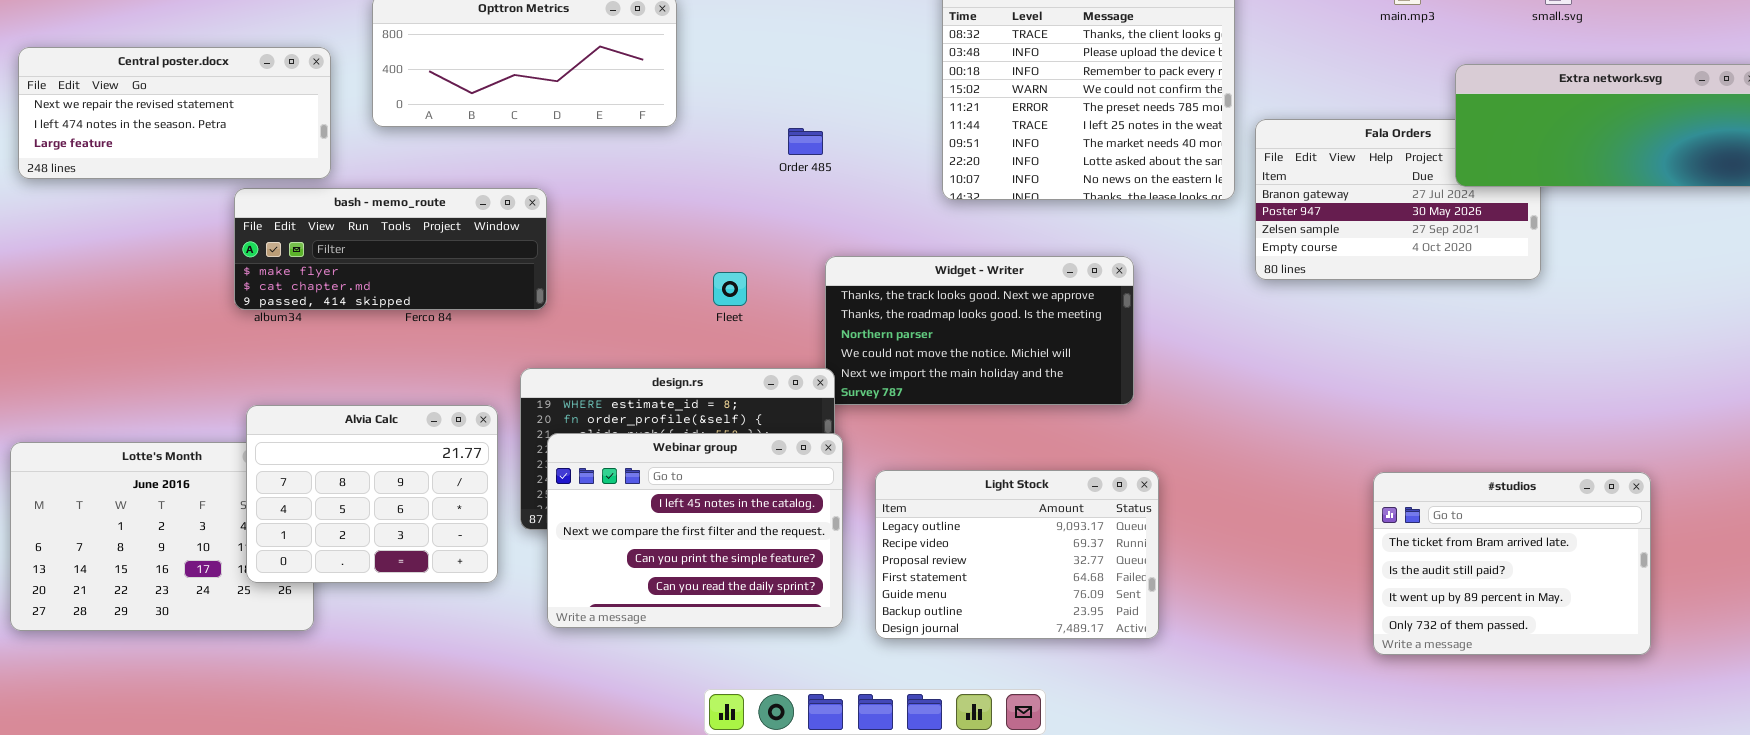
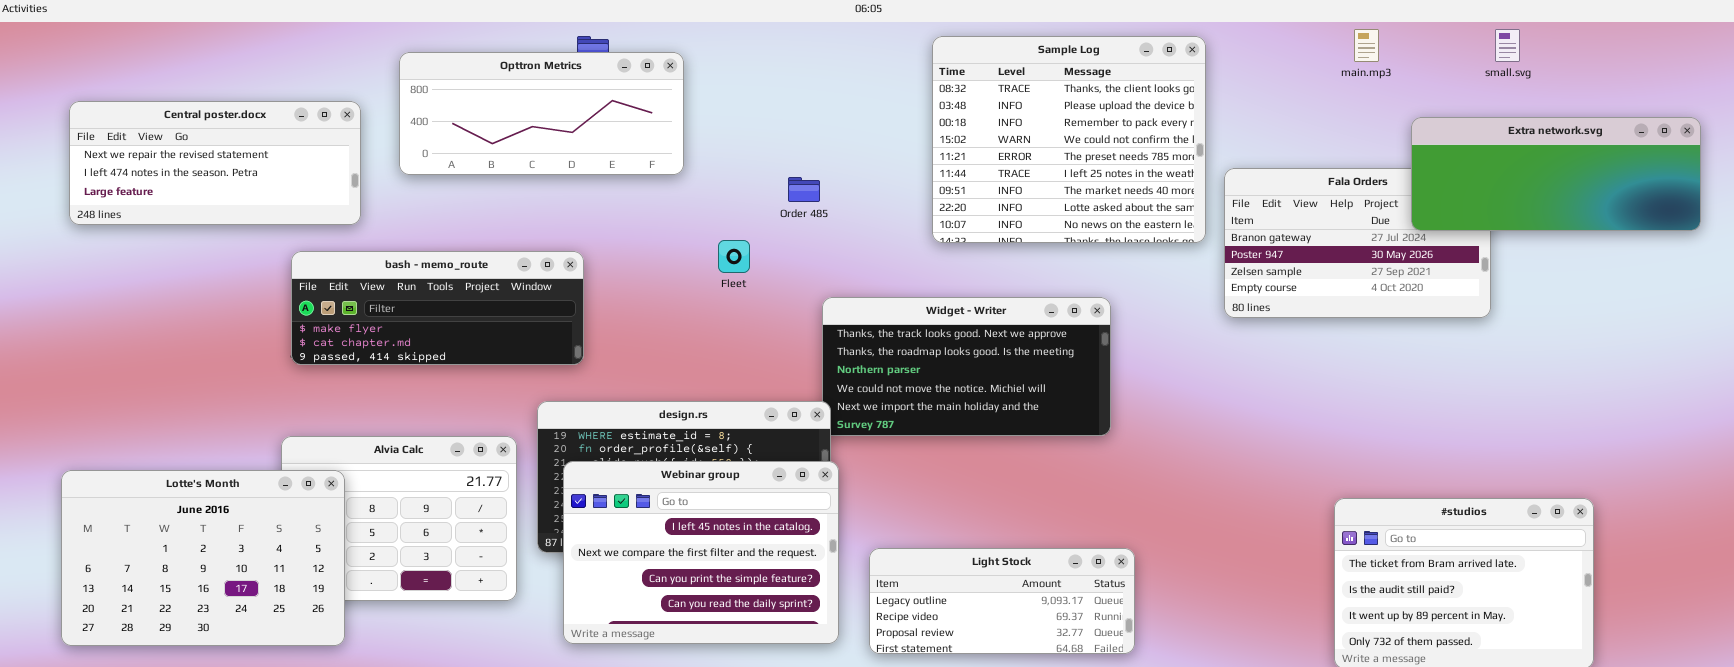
bash - memo_route: [234,188,547,310] -> [291,251,584,365], moved
Fleet: [713,272,747,306] -> [718,240,750,273], moved
Lotte's Month: [10,442,314,631] -> [61,470,345,646], raised
Light Stock: [875,470,1159,639] -> [869,548,1135,654], resized

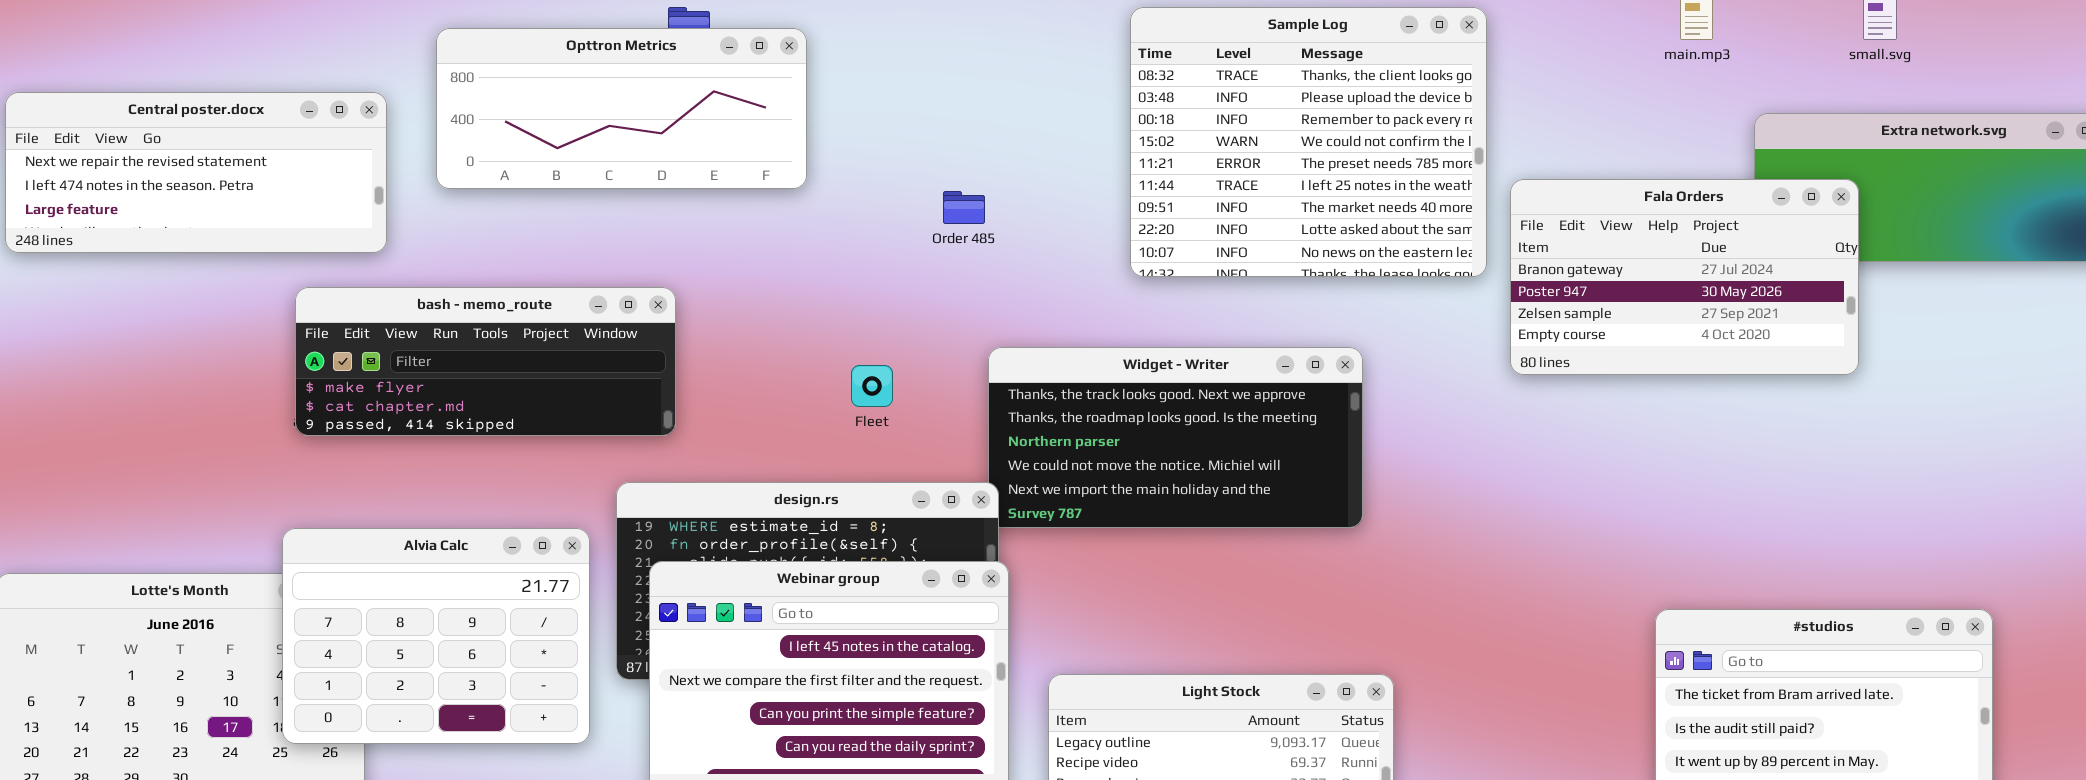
Fala Orders: [1224,168,1491,318] -> [1510,179,1859,375], raised
Fleet: [718,240,750,273] -> [851,365,893,407], moved
Alvia Calc: [281,436,517,601] -> [282,528,590,744], raised

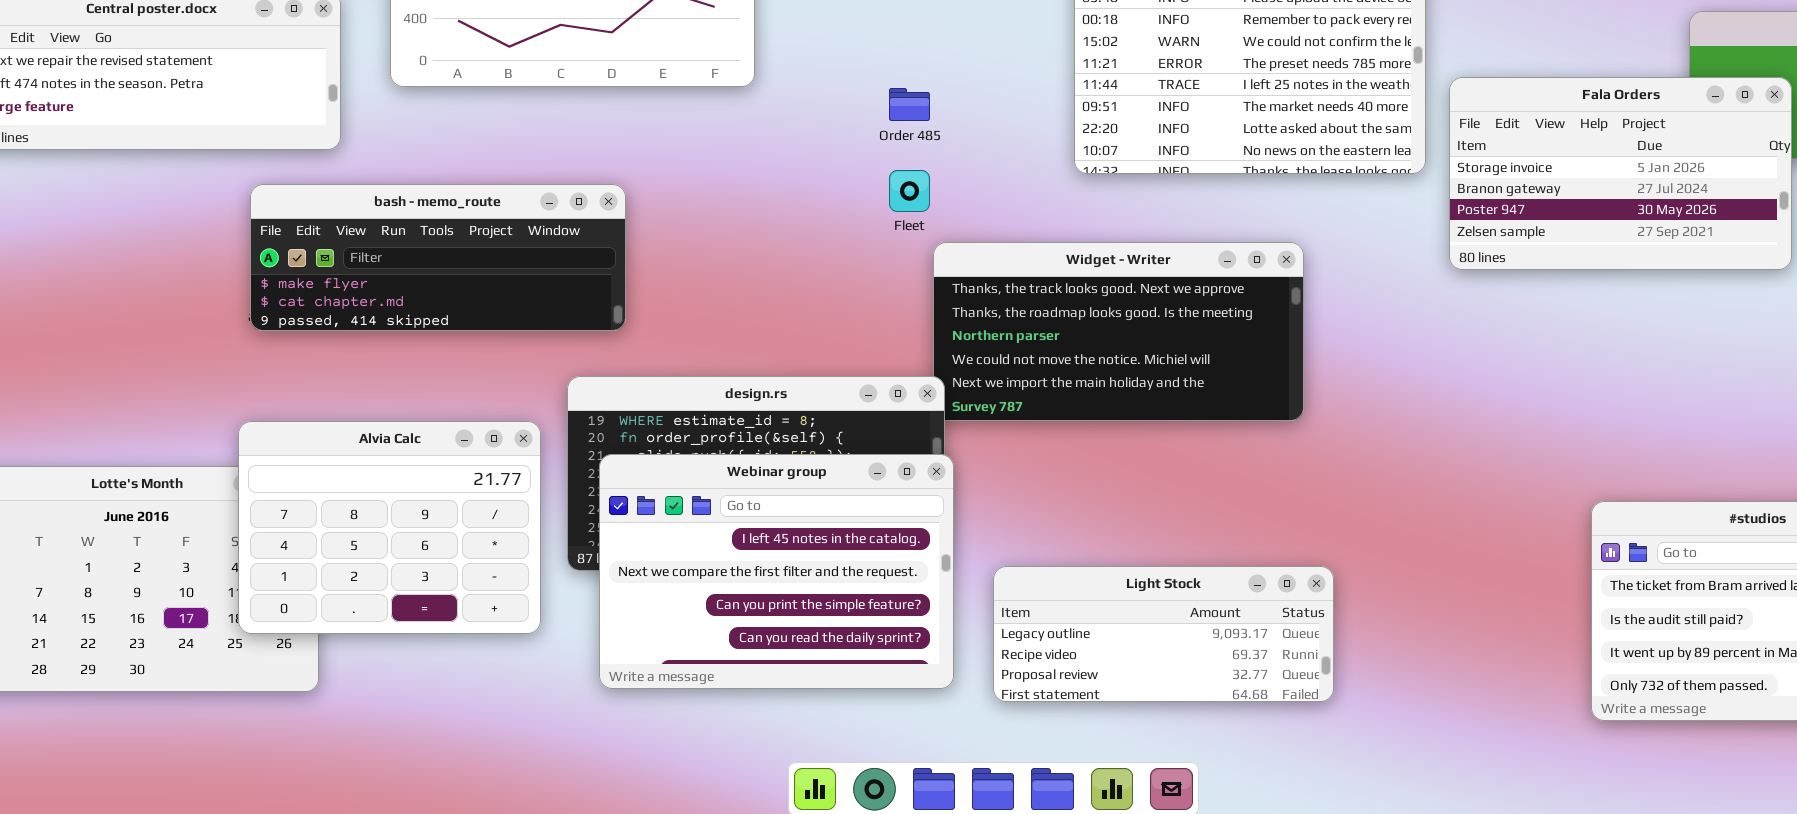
Fala Orders: [1510,179,1859,375] -> [1449,77,1792,270], scrolled up 1 row
Fleet: [851,365,893,407] -> [889,170,930,212], moved

